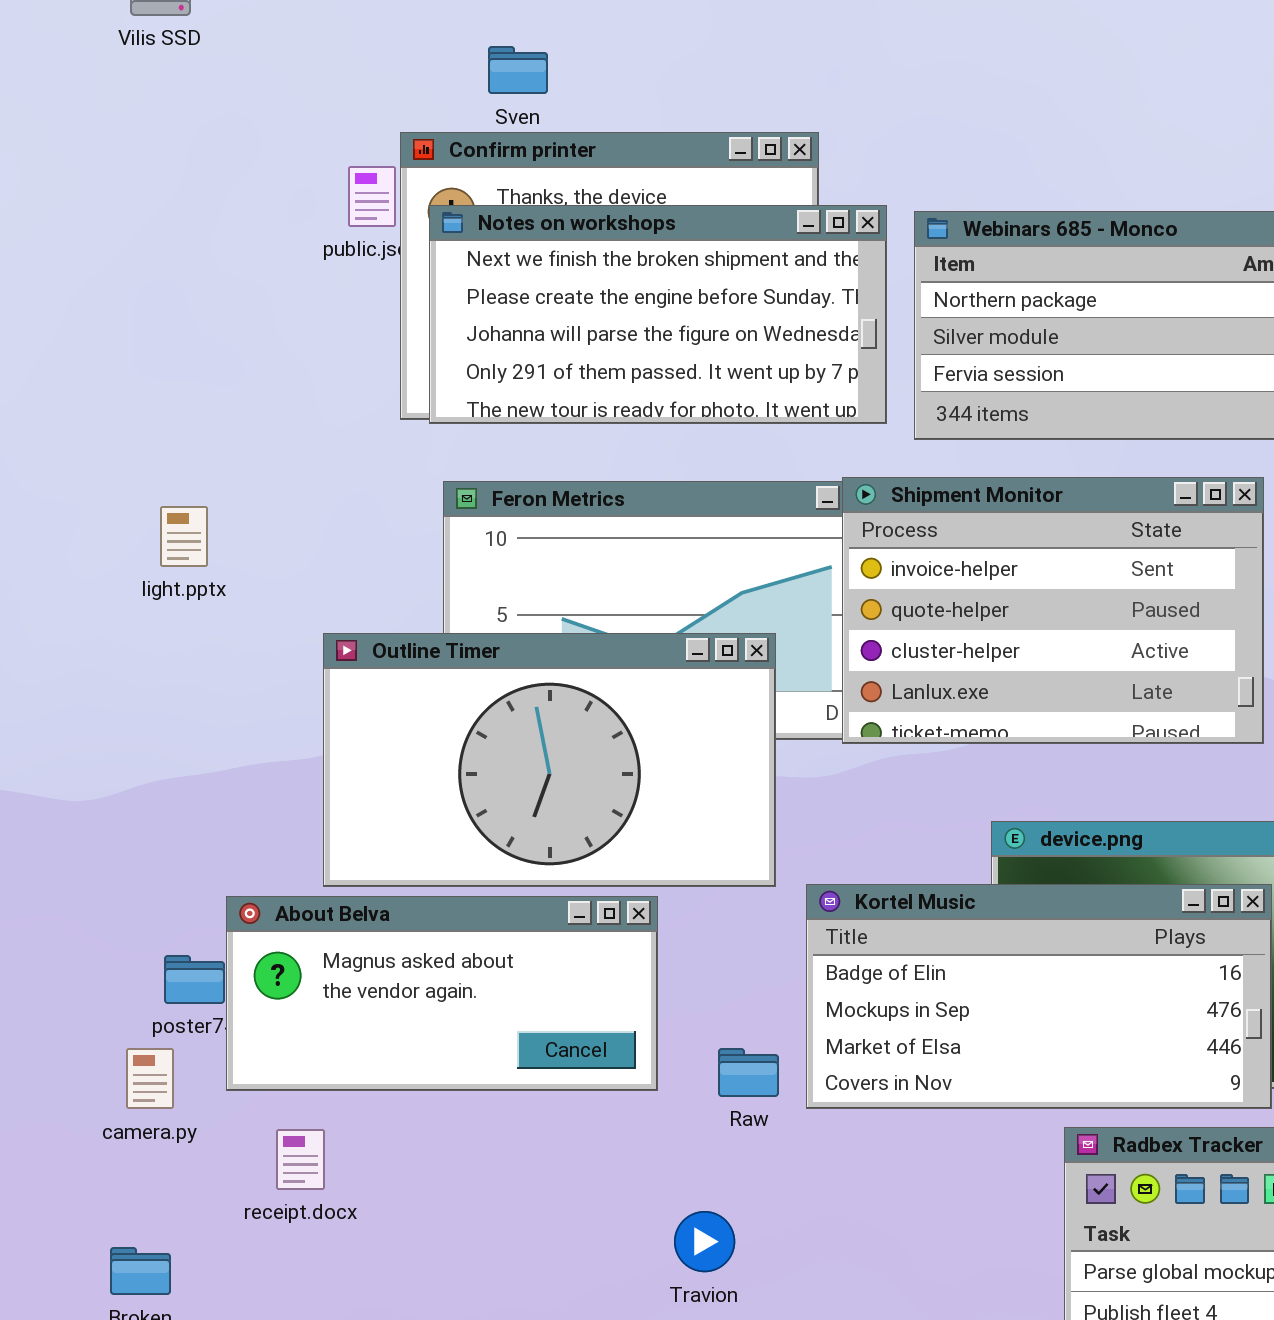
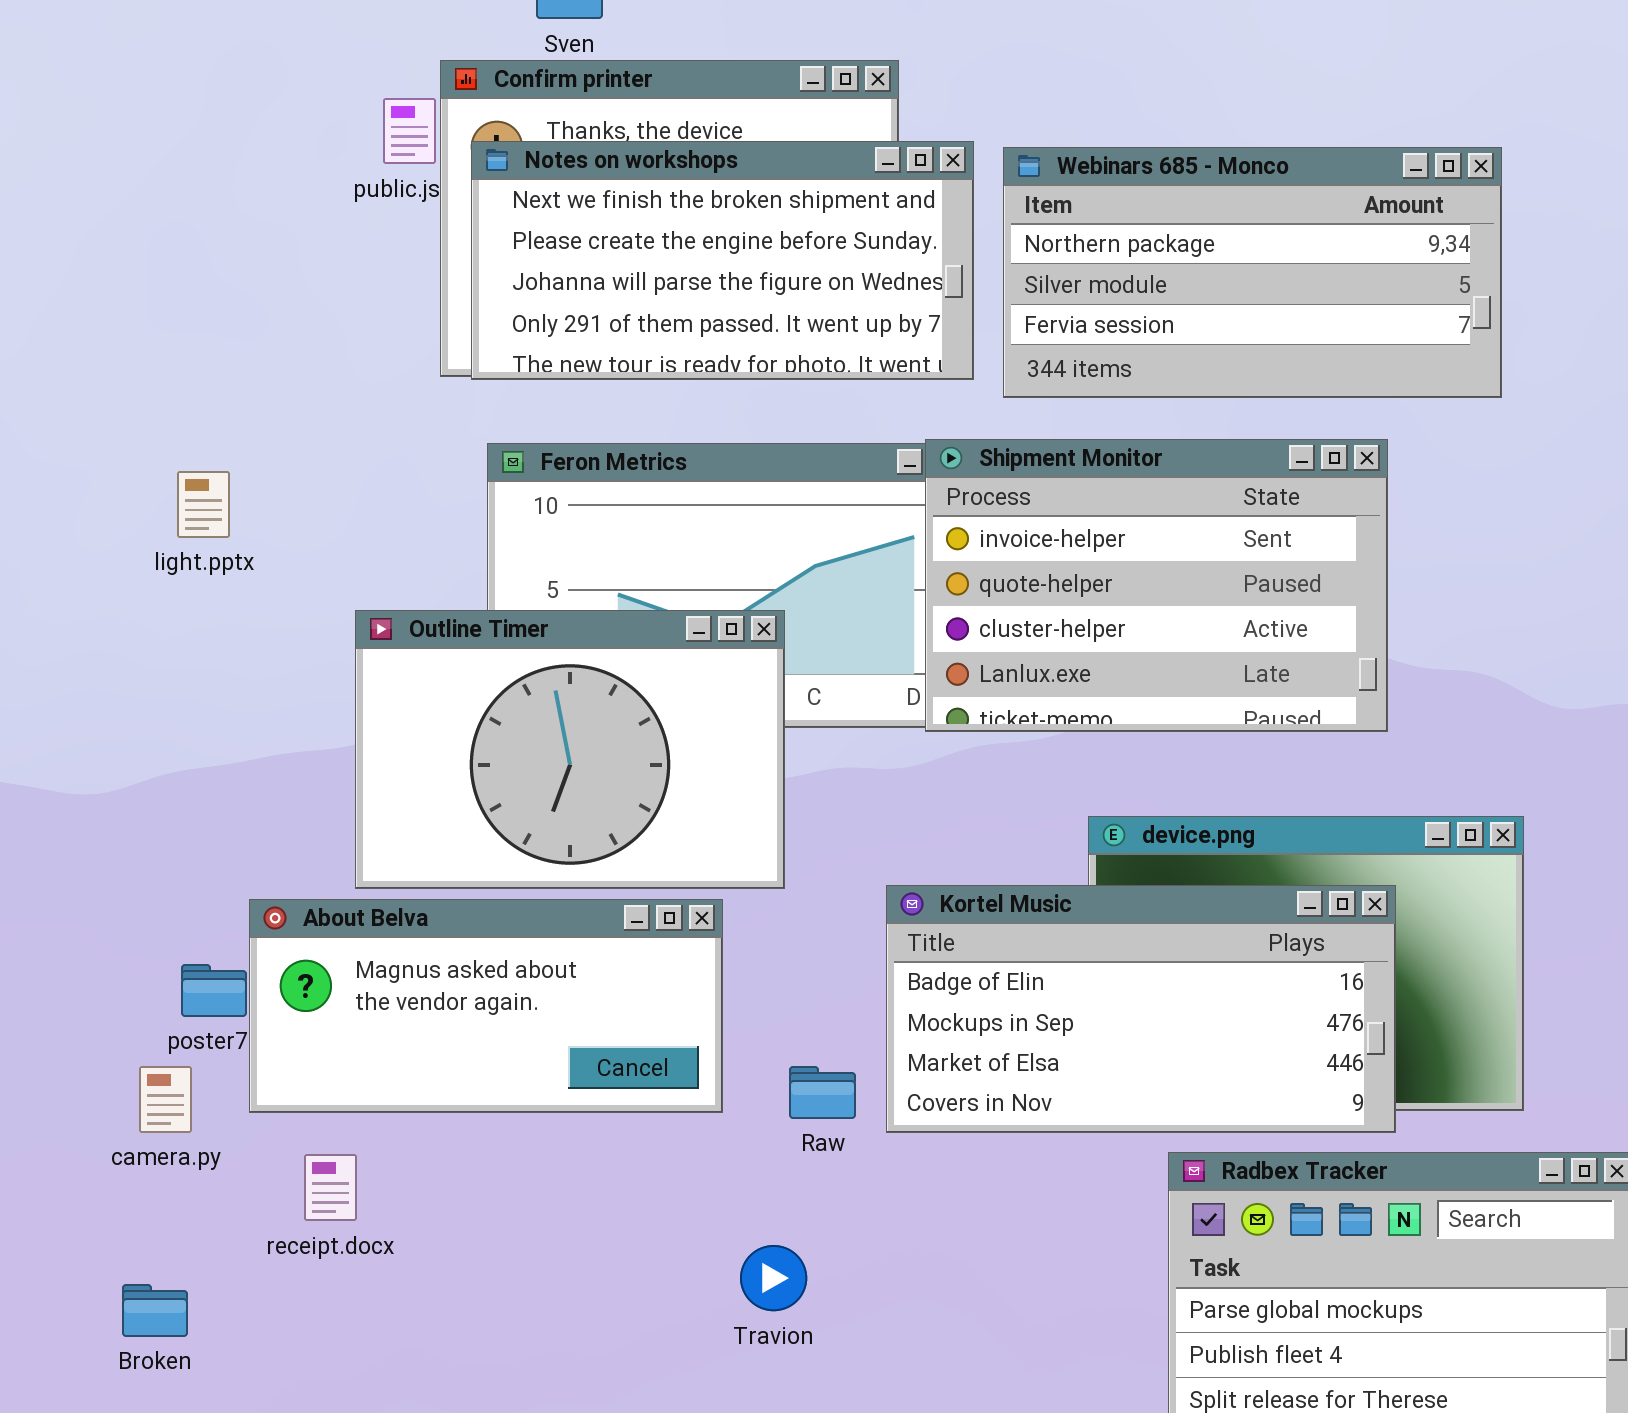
Outline Timer: [323,633,776,887] -> [355,610,785,889], resized

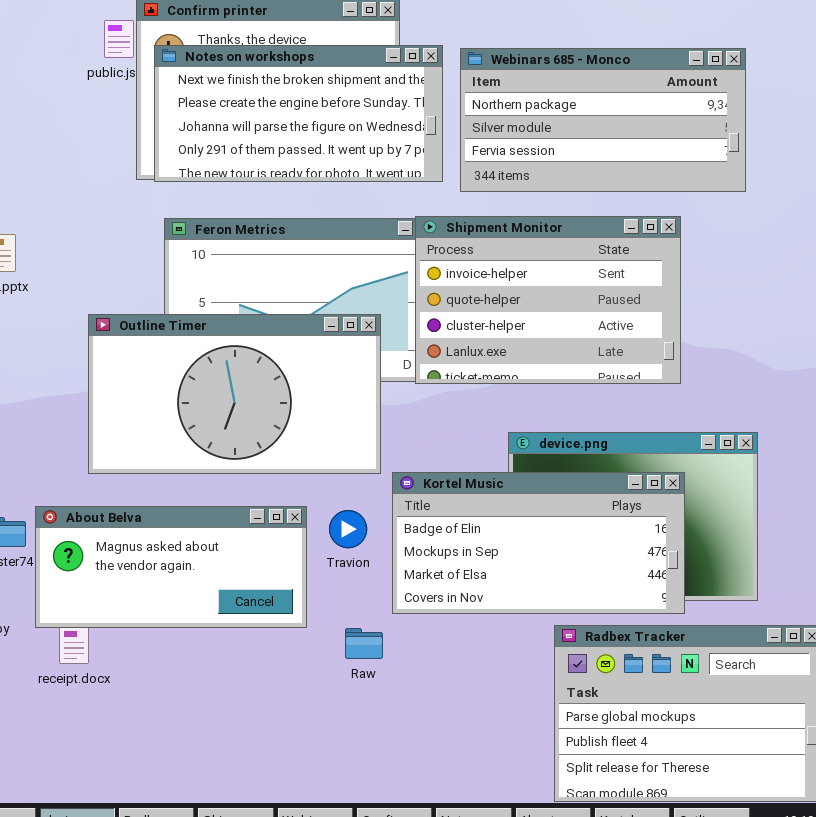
Outline Timer: [355,610,785,889] -> [88,314,381,474], resized
About Belva: [249,899,723,1113] -> [35,506,307,628], moved
Raw: [789,1066,856,1119] -> [345,628,383,659], moved
Travion: [740,1245,807,1311] -> [329,510,367,548], moved

